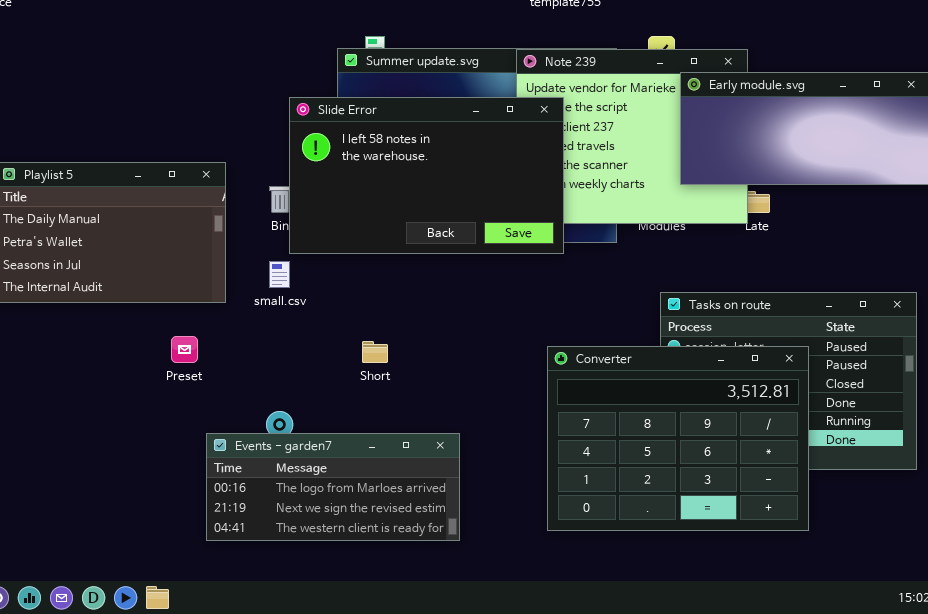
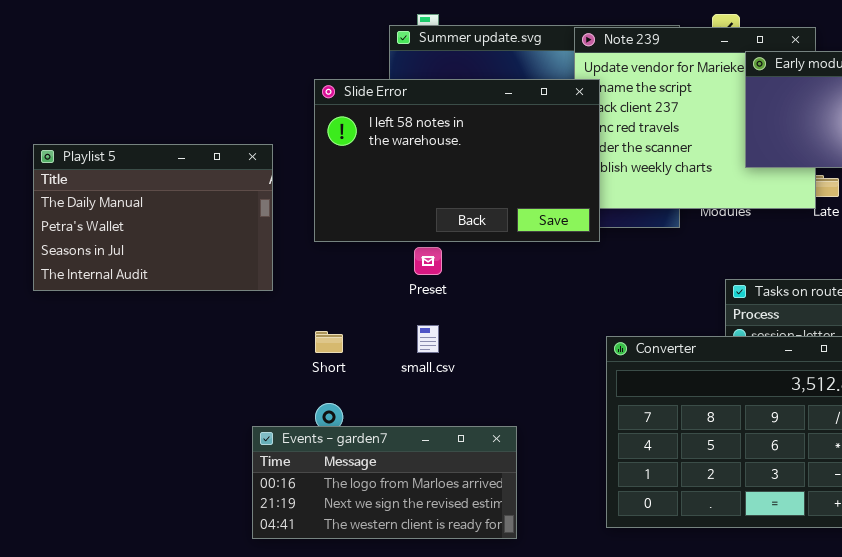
Slide Error: [289,97,564,254] -> [314,79,600,242], moved
small.csv: [269,261,290,288] -> [417,325,439,353], moved
Preset: [171,336,198,363] -> [414,247,442,275], moved
Short: [362,341,388,363] -> [315,331,343,353], moved

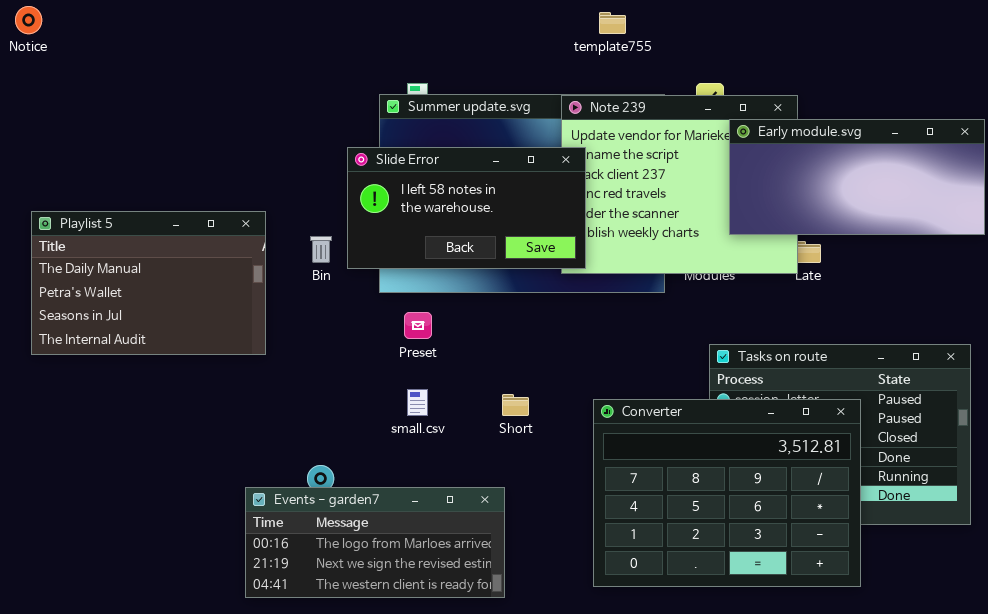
Slide Error: [314,79,600,242] -> [347,147,586,269], resized
Short: [315,331,343,353] -> [502,394,529,416], moved

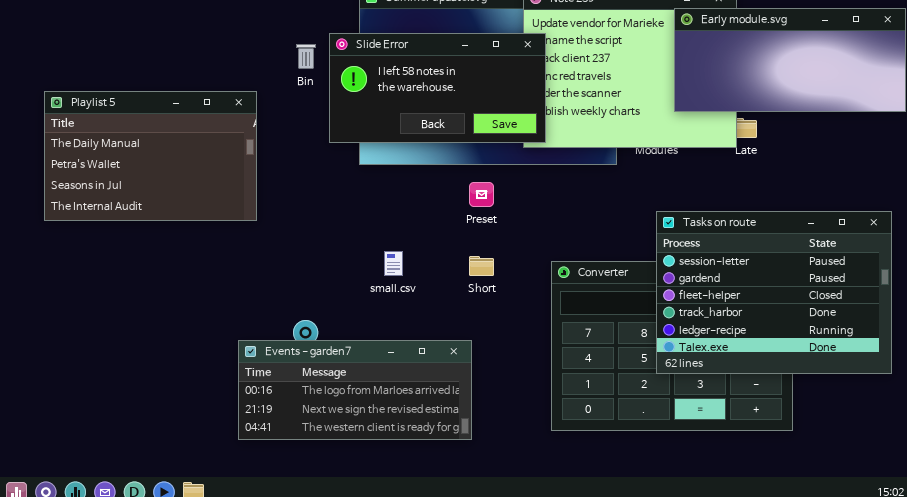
Bin: [310,236,332,263] -> [296,44,316,69], moved
Preset: [404,312,432,339] -> [469,182,494,207], moved
Tasks on route: [709,344,971,525] -> [656,211,892,374], raised

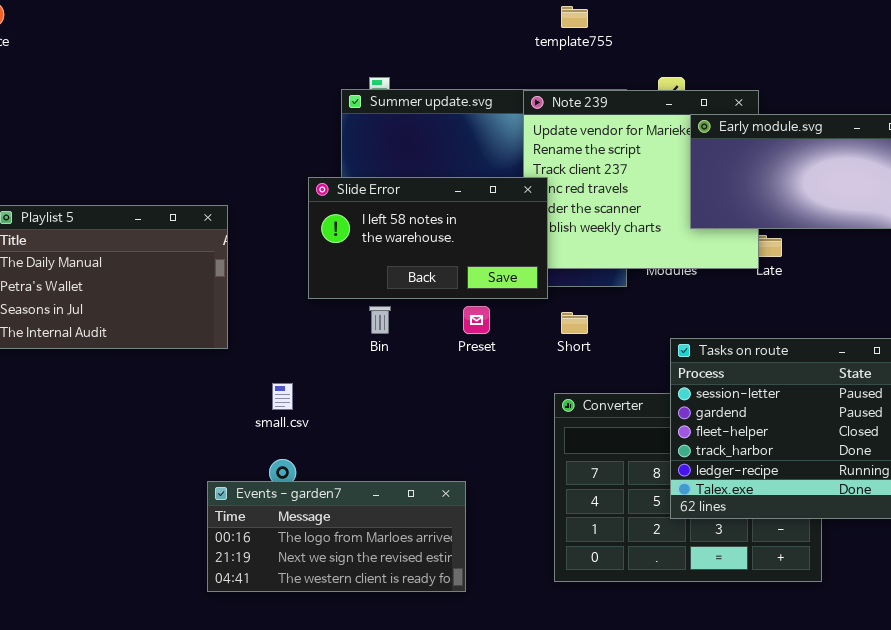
Slide Error: [329,33,546,143] -> [308,177,548,299], moved
Bin: [296,44,316,69] -> [369,306,391,334], moved
small.csv: [384,251,403,276] -> [272,383,293,410], moved
Short: [469,256,494,276] -> [561,312,588,334], moved

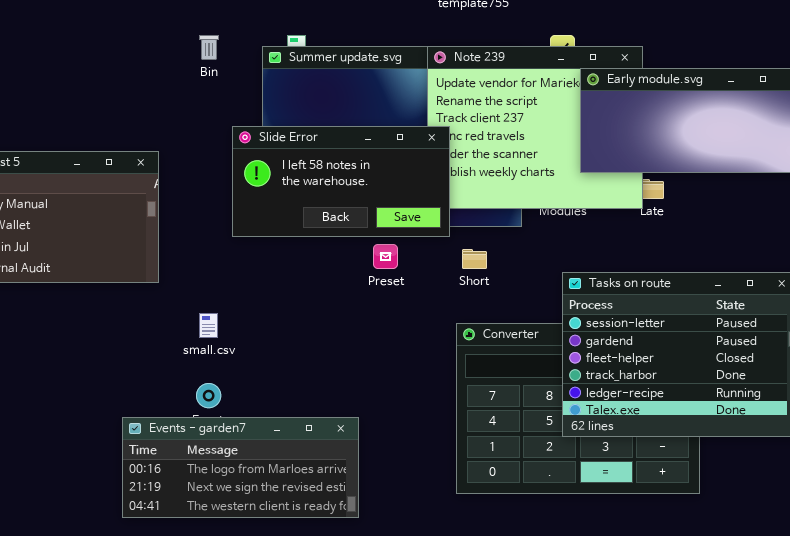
Bin: [369,306,391,334] -> [199,35,219,60], moved
Events - garden7: [207,481,466,592] -> [122,417,359,518], moved

